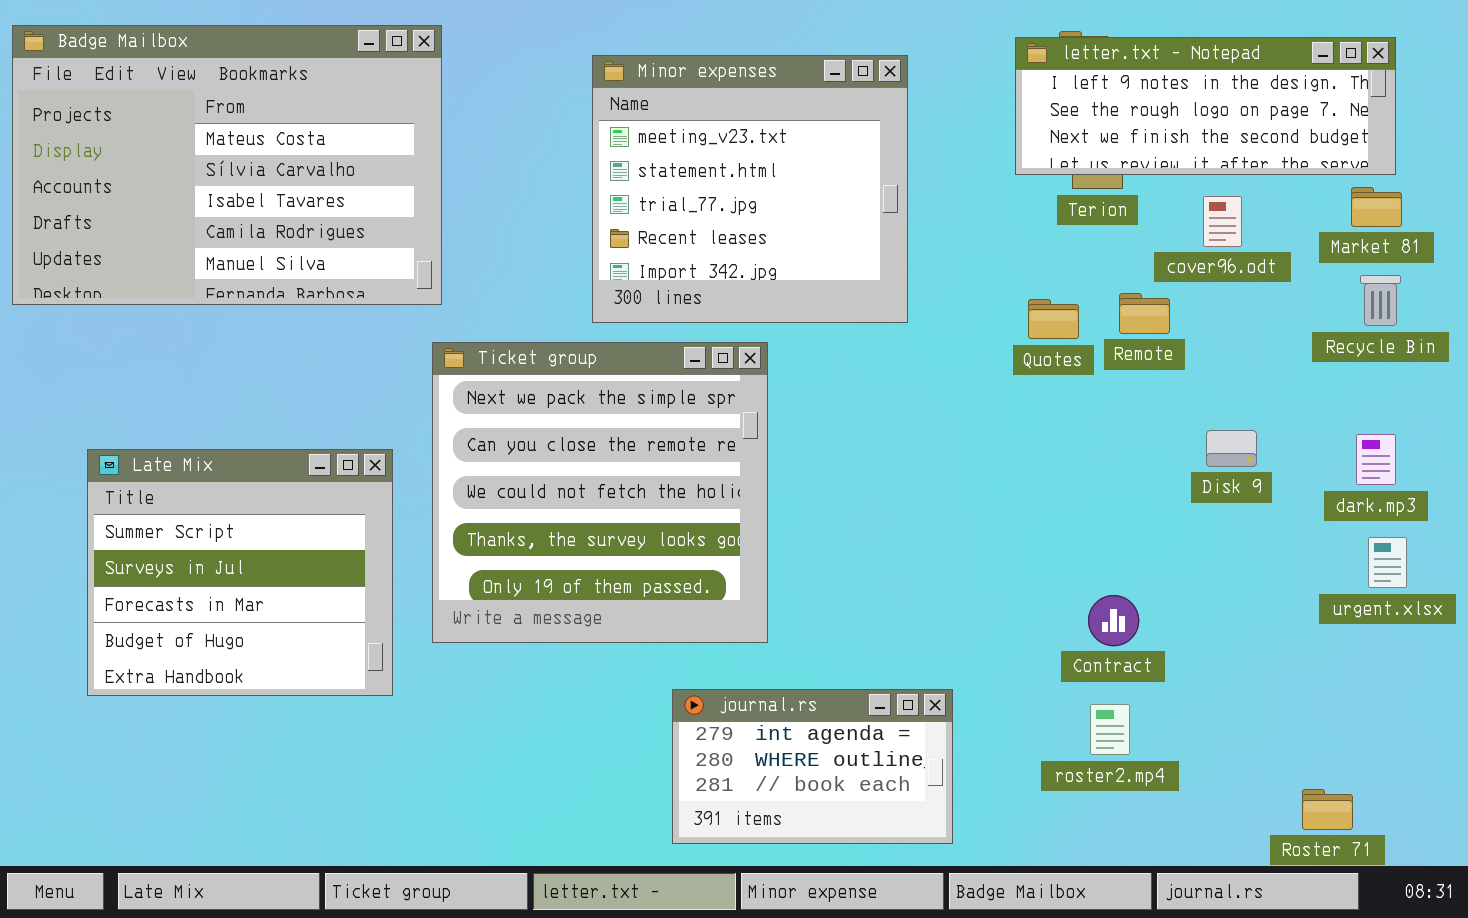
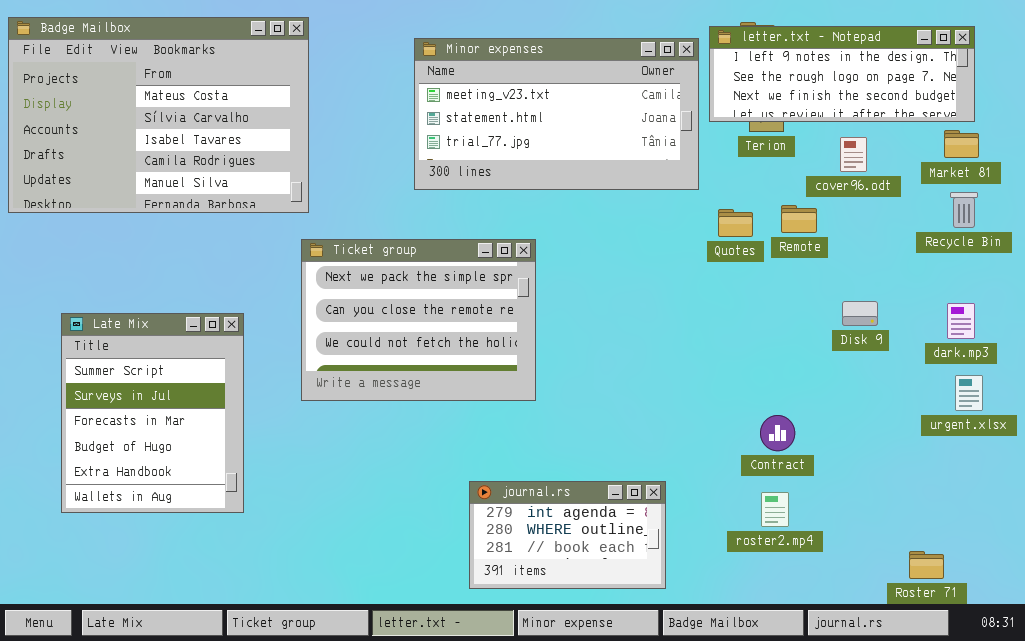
Minor expenses: [592,55,908,323] -> [414,38,699,190], resized
Ticket group: [432,342,768,643] -> [301,239,536,401], resized
Late Mix: [87,449,393,696] -> [61,313,244,513], resized

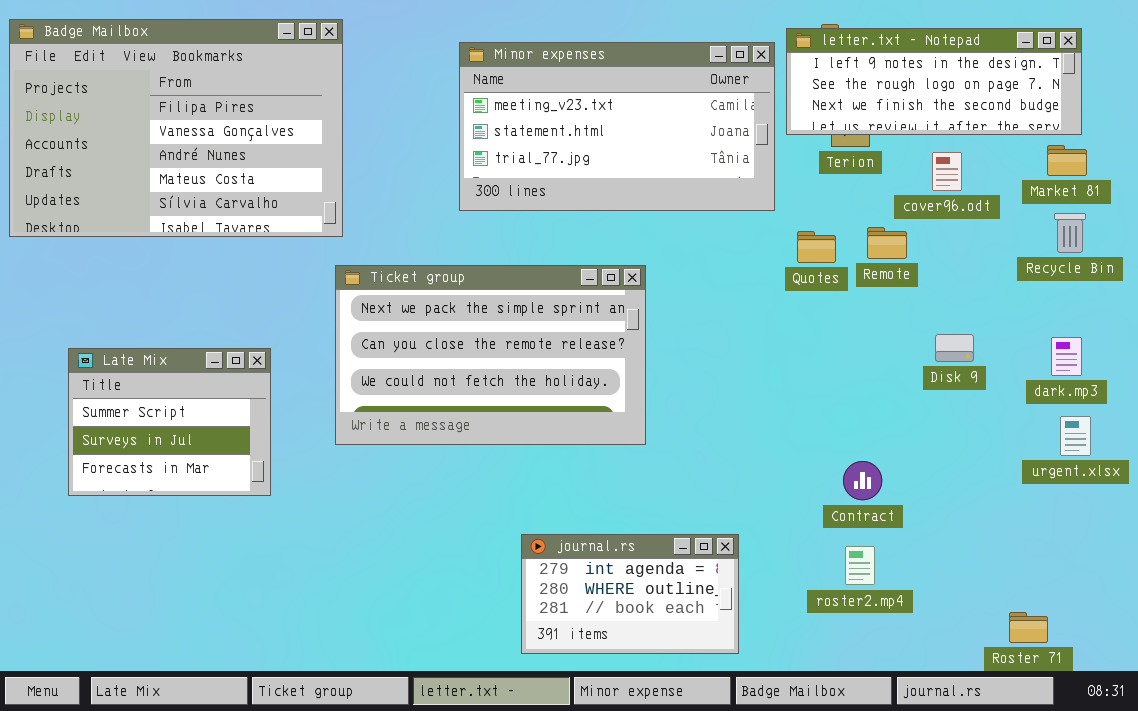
Badge Mailbox: [8,17,309,213] -> [9,19,343,237], scrolled up 3 rows
Ticket group: [301,239,536,401] -> [335,265,646,445], resized
Late Mix: [61,313,244,513] -> [68,348,271,496], resized

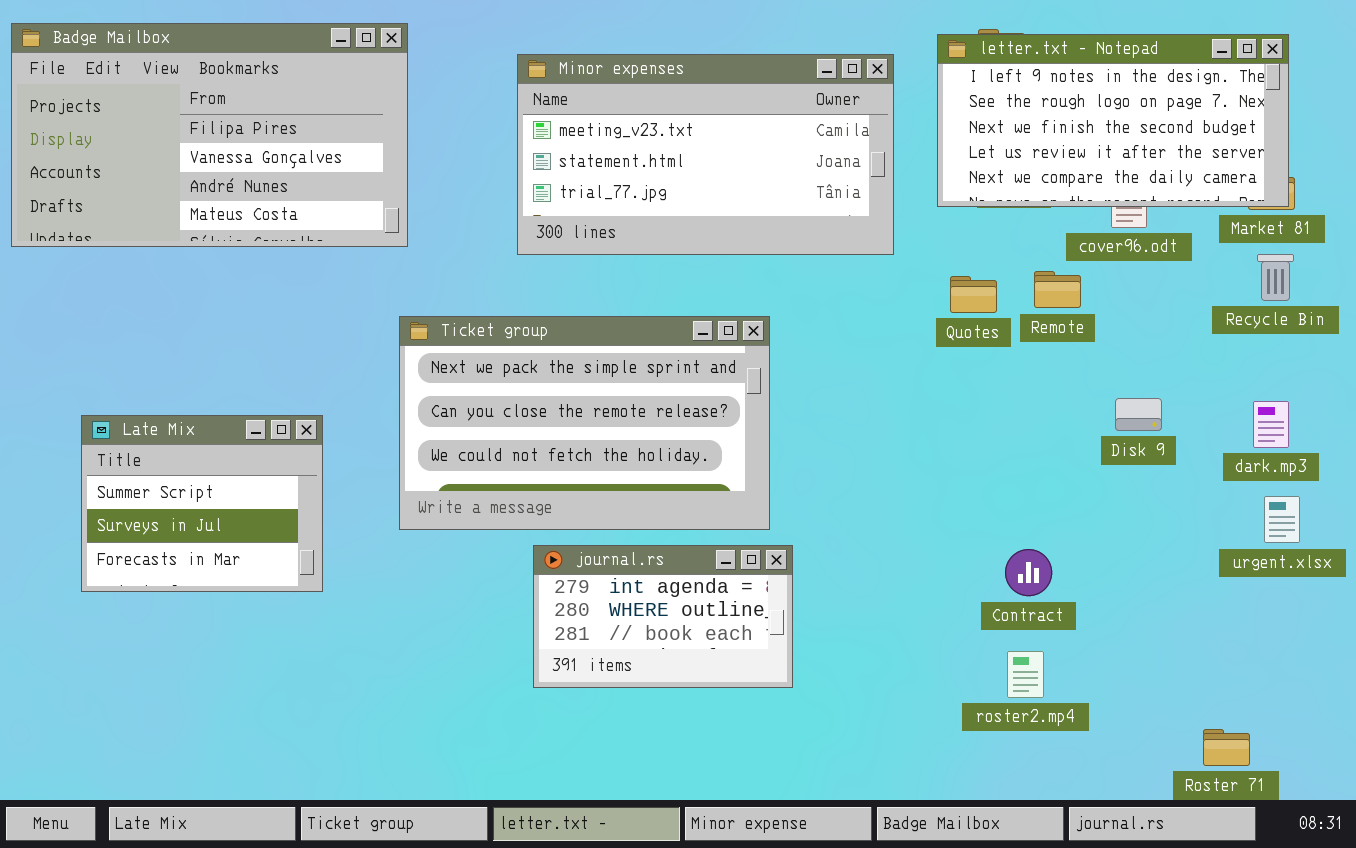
Badge Mailbox: [9,19,343,237] -> [11,23,408,247], resized
letter.txt - Notepad: [786,28,1082,135] -> [937,34,1289,207], resized
Minor expenses: [459,42,775,211] -> [517,54,894,255], moved
journal.rs: [521,534,739,654] -> [533,545,793,688], moved

